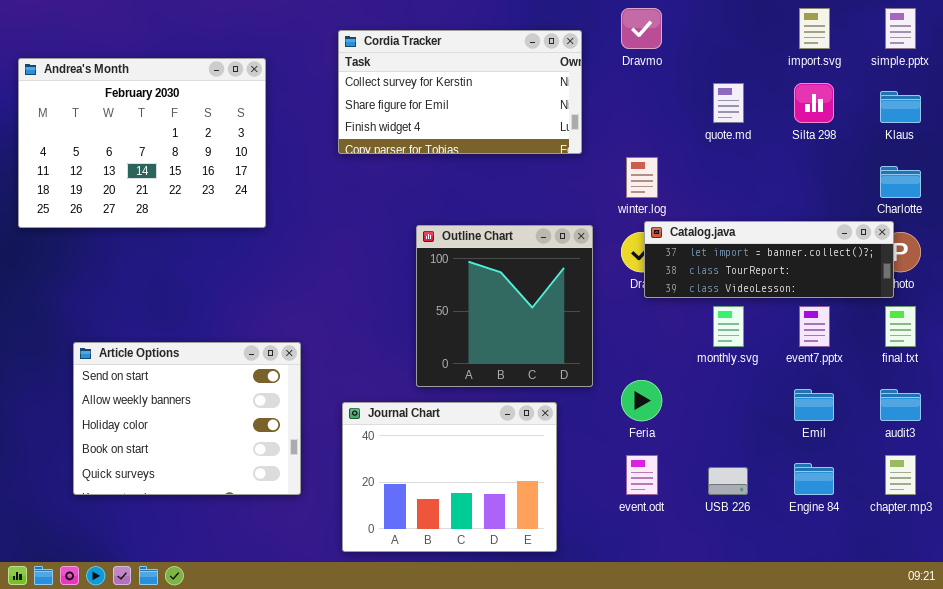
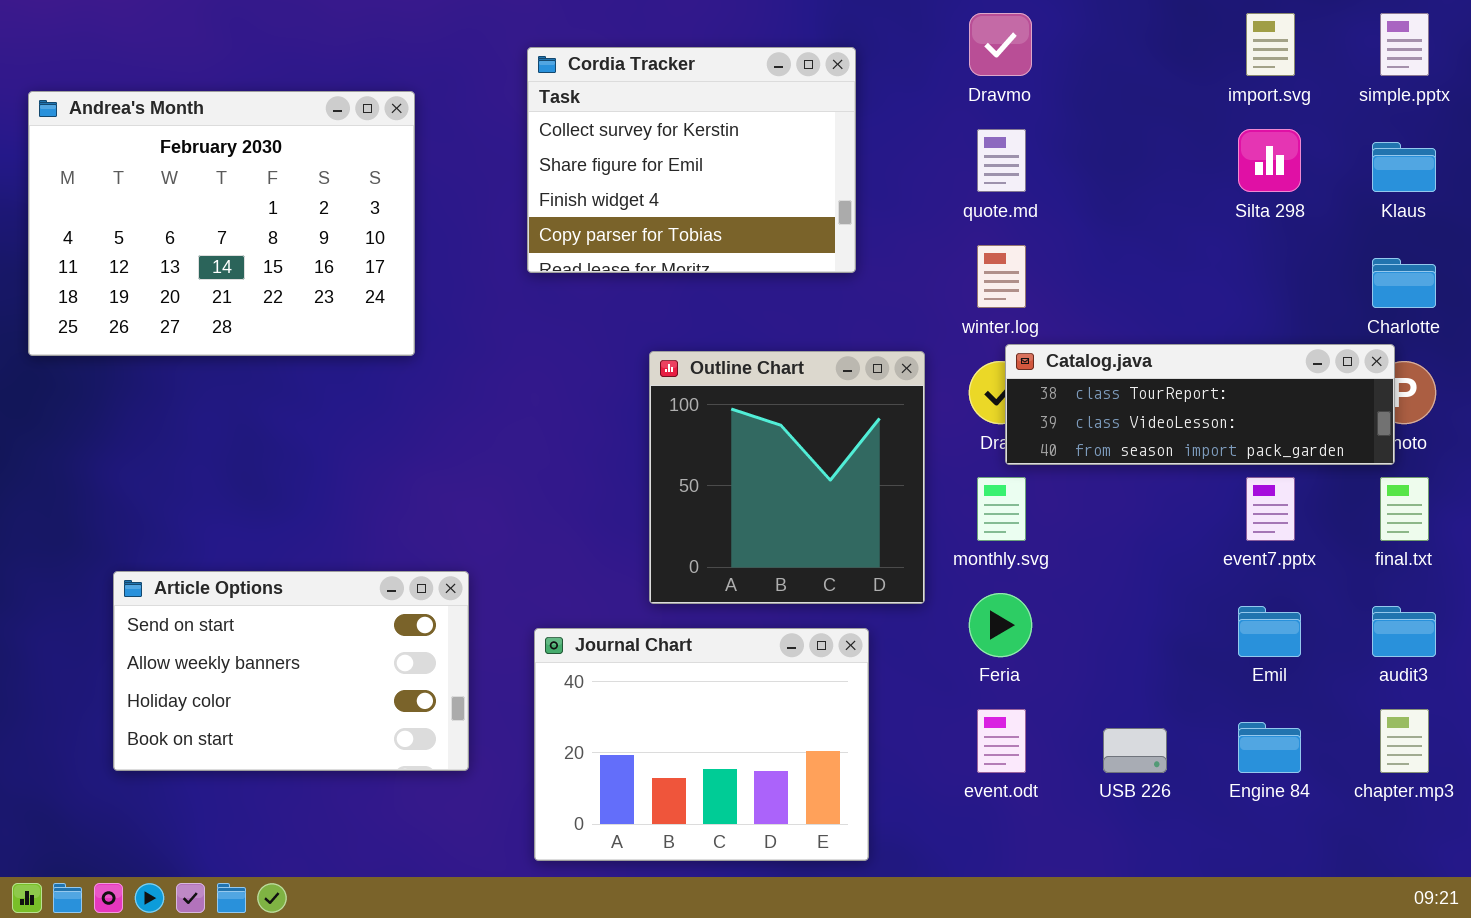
Cordia Tracker: [338,30,582,154] -> [527,47,856,273], resized
quote.md: [713,83,744,123] -> [977,129,1026,192], moved
Catalog.java: [644,221,894,298] -> [1005,344,1395,465], scrolled down 1 row
monthly.svg: [713,306,744,347] -> [977,477,1026,541], moved
Article Options: [73,342,301,495] -> [113,571,469,771], resized

